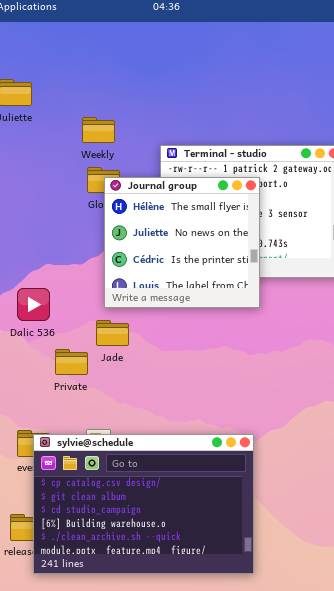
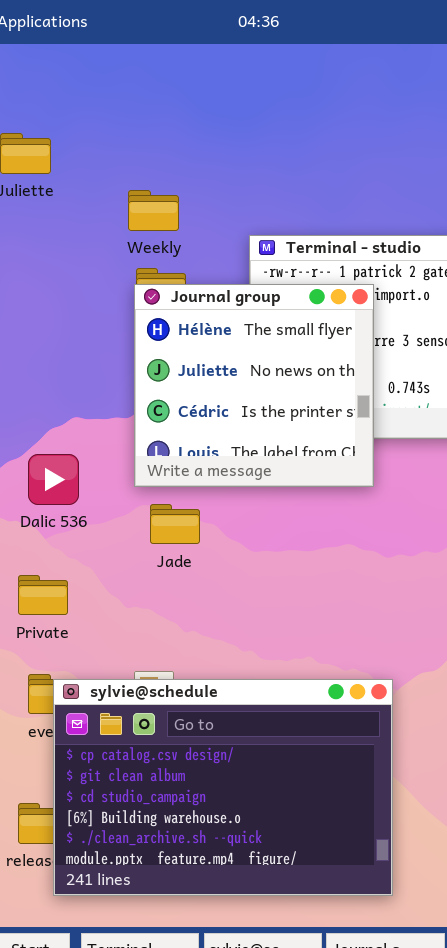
Journal group: [104,177,260,308] -> [134,284,374,487], moved
Private: [55,349,88,375] -> [18,575,68,615], moved

